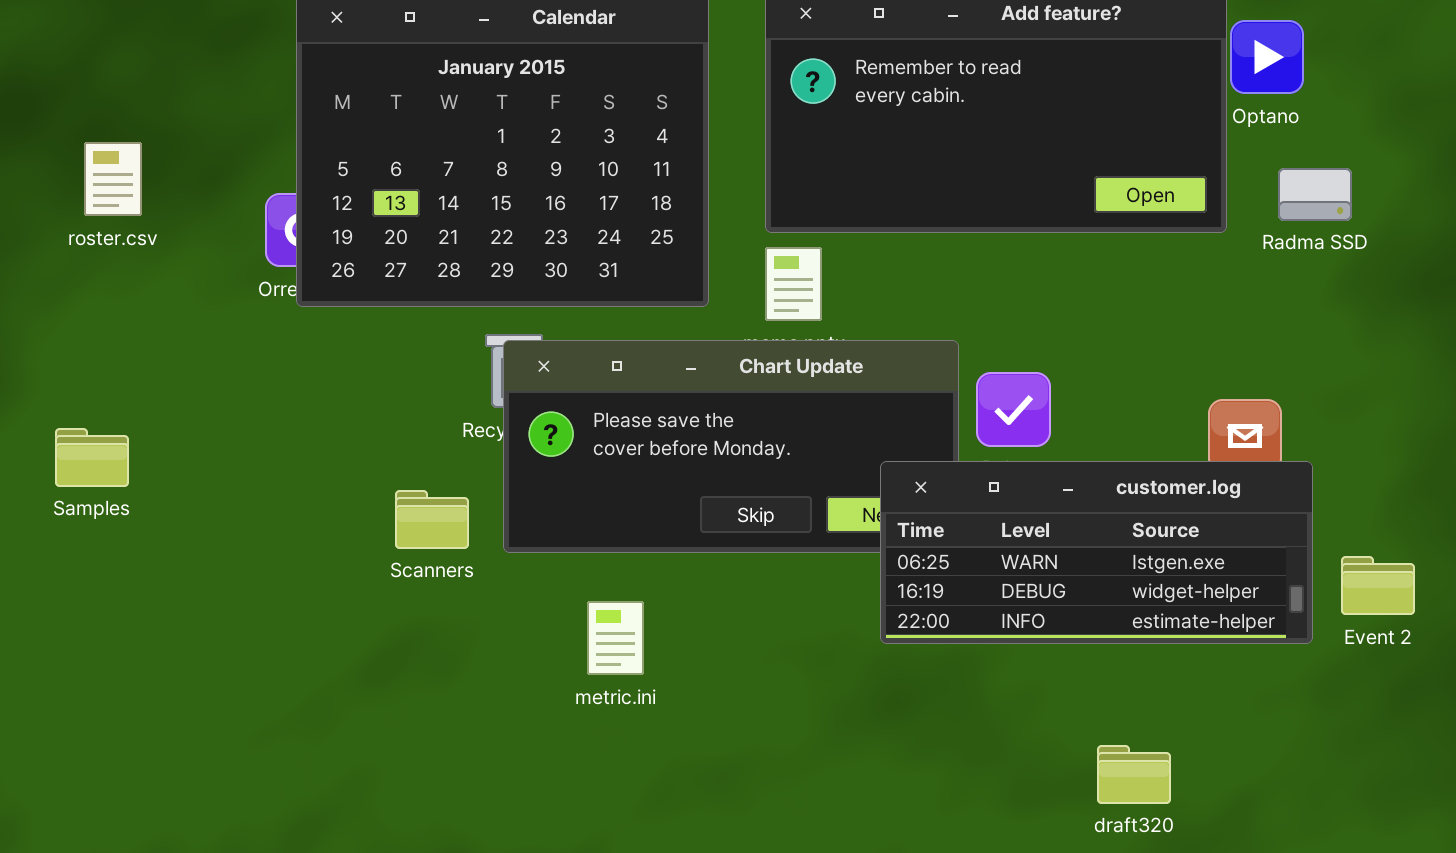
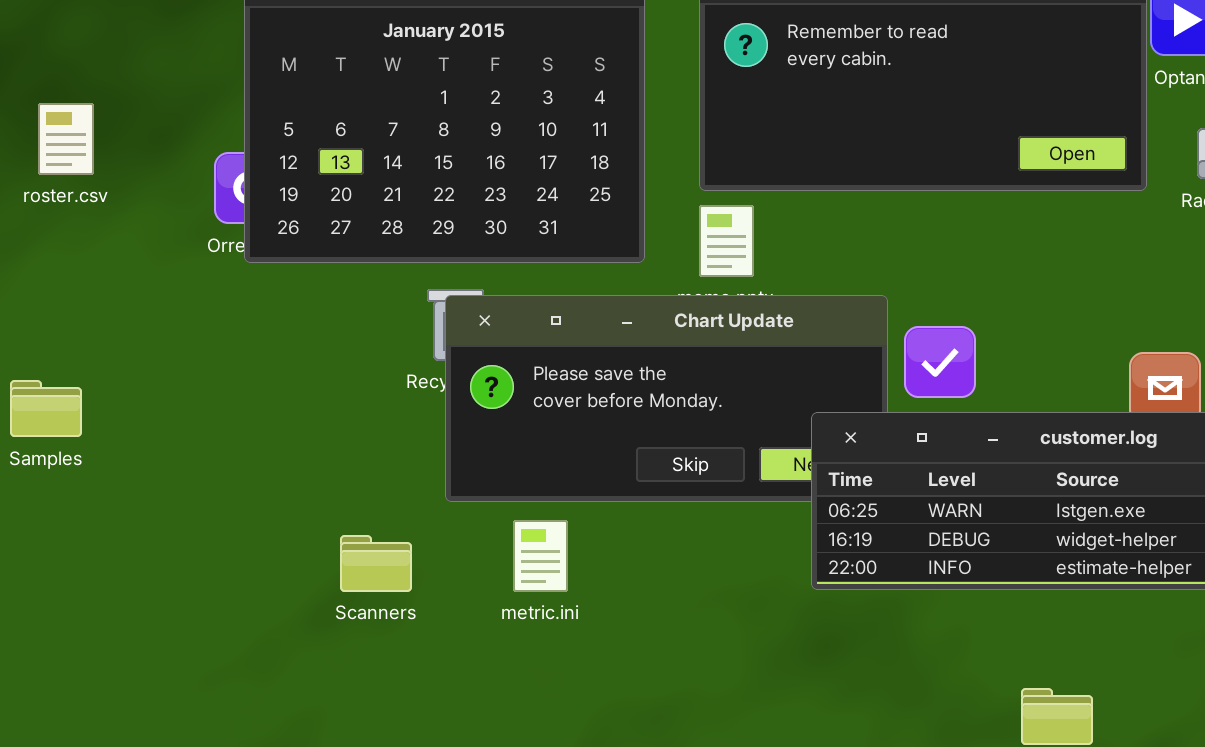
Scanners: [395,490,469,549] -> [340,535,412,592], moved
metric.ini: [587,601,644,675] -> [513,520,568,592], moved

